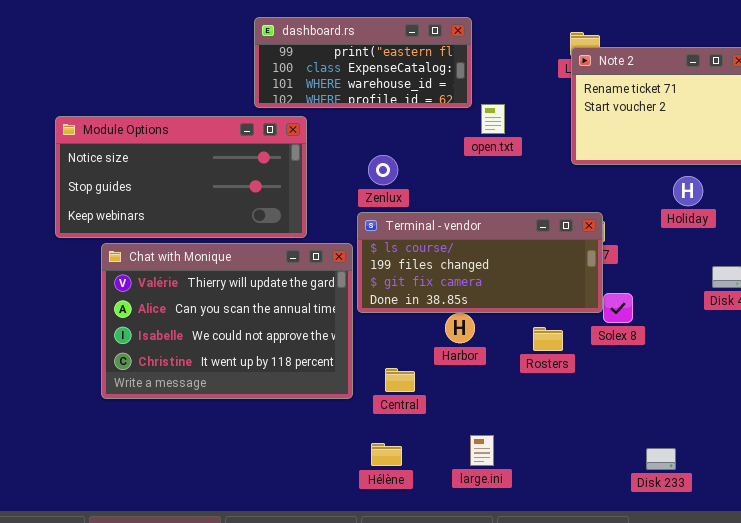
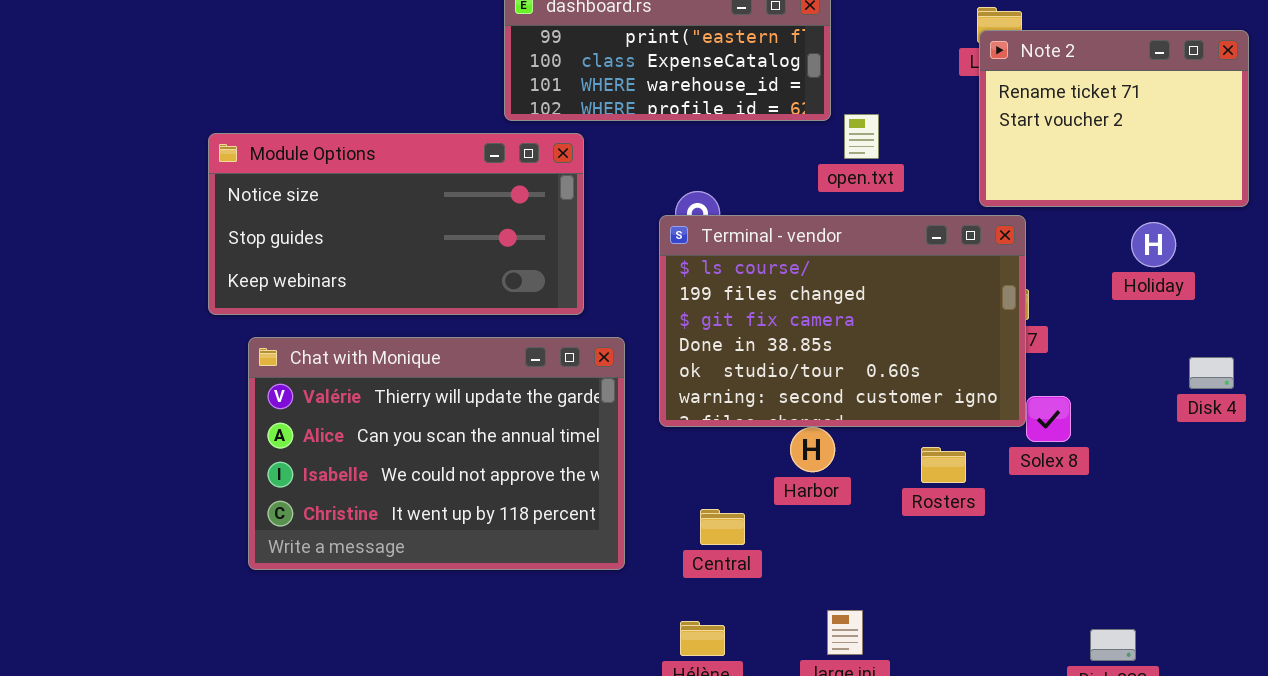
Terminal - vendor: [357,212,603,313] -> [659,215,1026,427], resized
Chat with Monique: [101,243,353,399] -> [248,337,625,570], moved

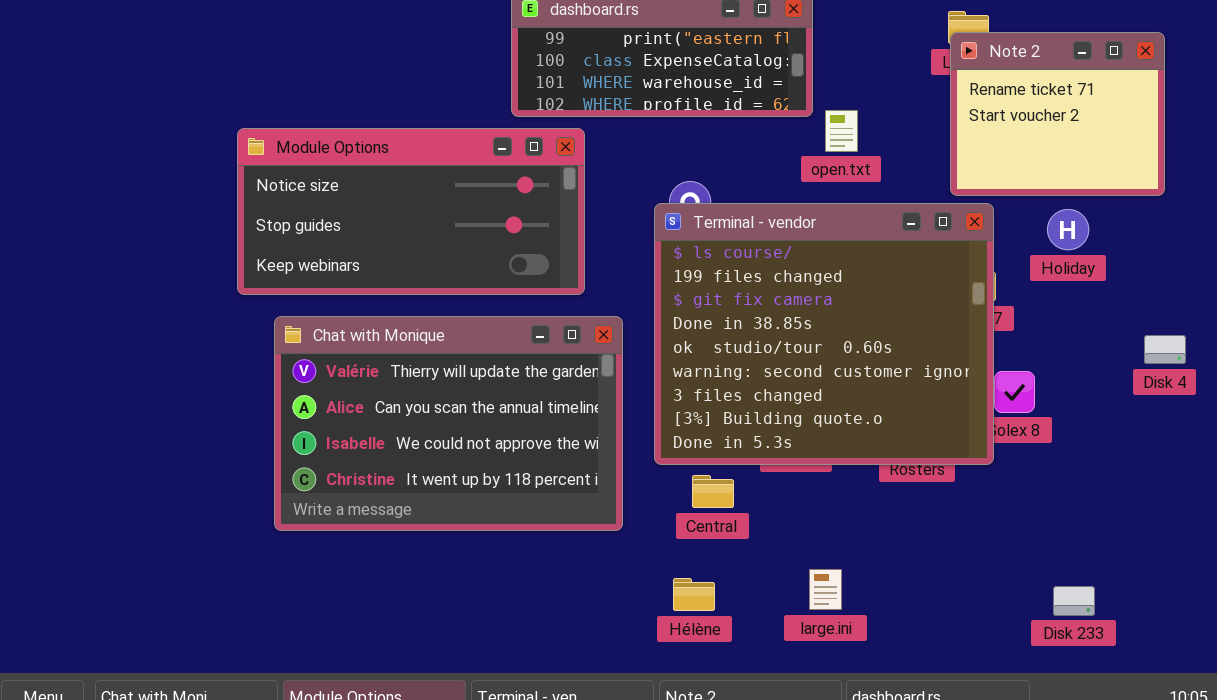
Note 2: [979,30,1249,207] -> [950,32,1165,196], resized
Terminal - vendor: [659,215,1026,427] -> [654,203,994,465], resized
Holiday: [1131,222,1176,267] -> [1047,209,1089,250], moved

